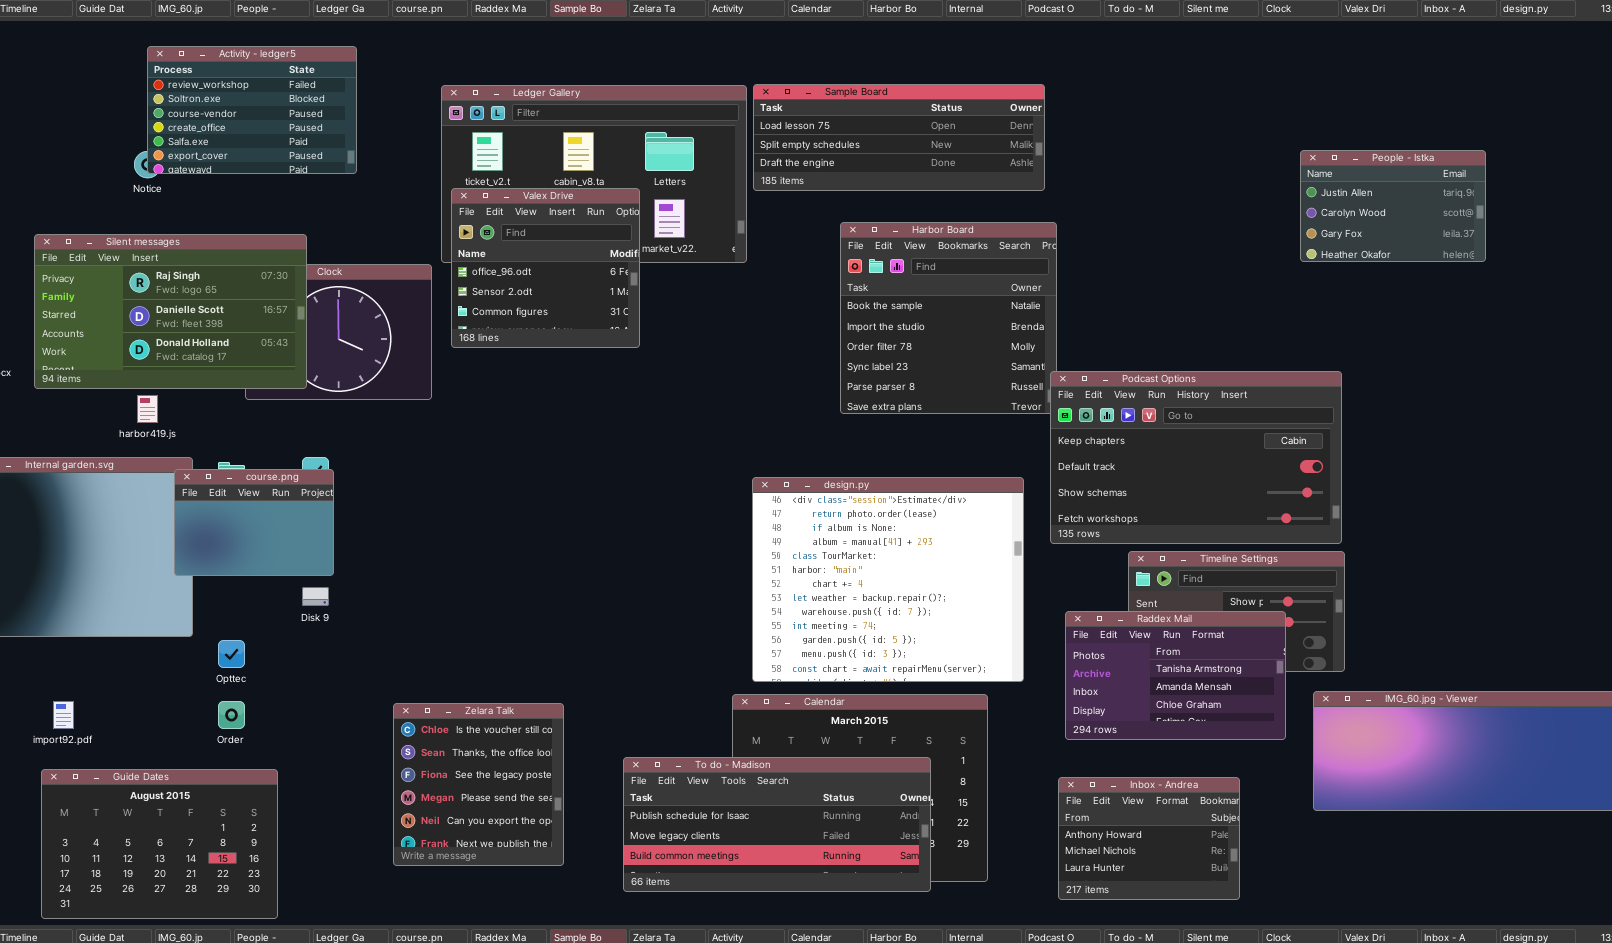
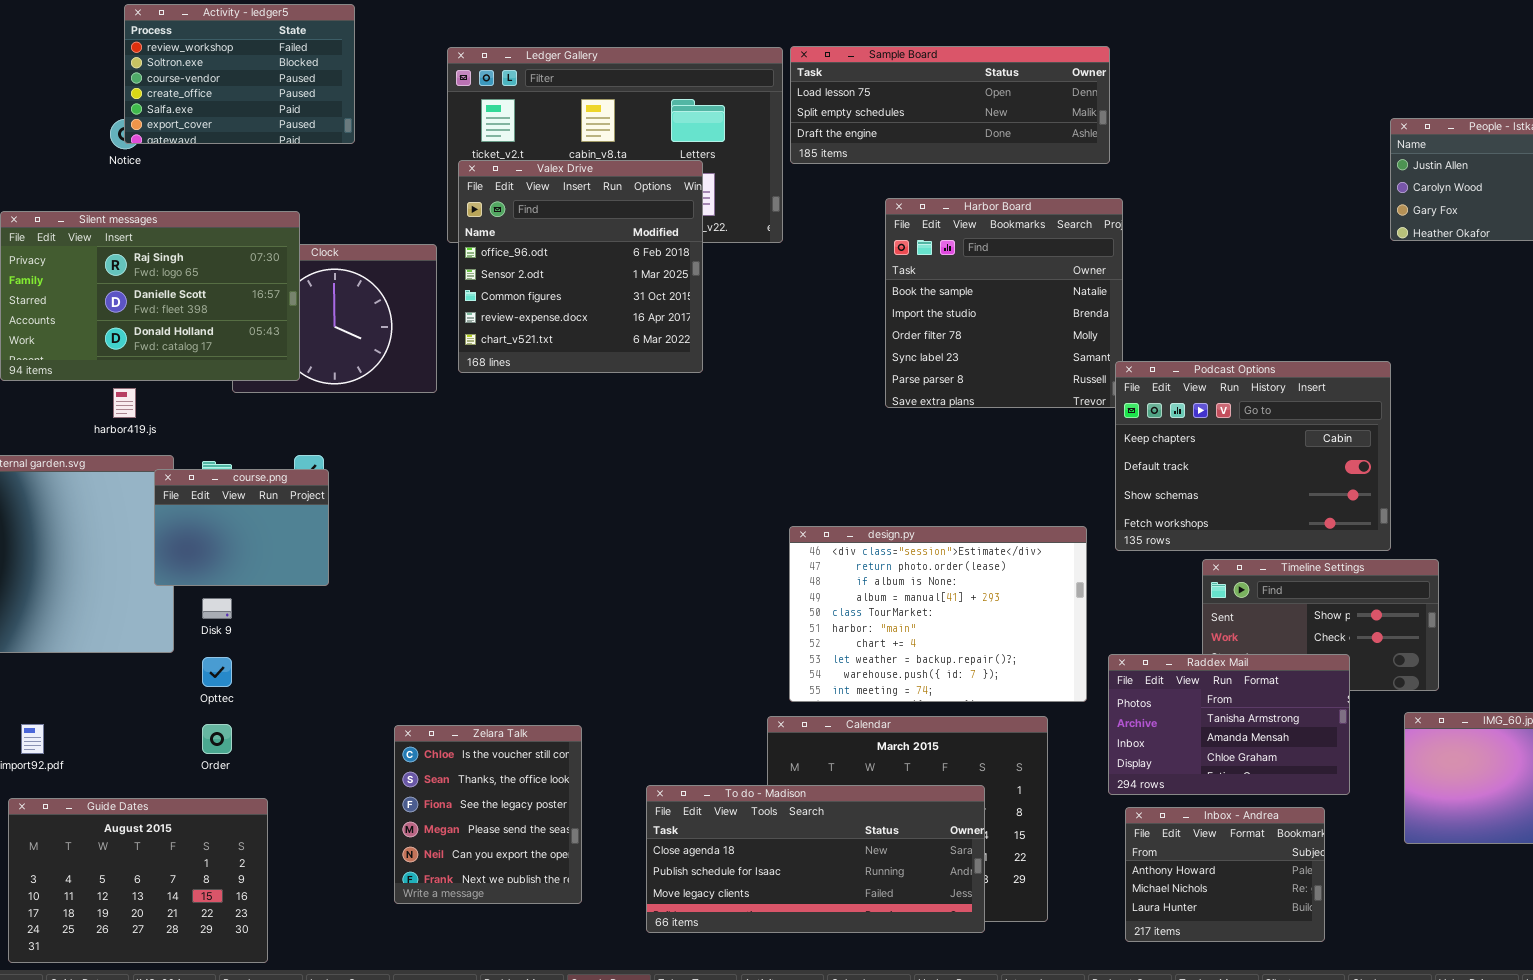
Valex Drive: [451,188,640,348] -> [458,160,703,373], resized
Podcast Options: [1050,371,1342,544] -> [1115,361,1391,551], resized
design.py: [752,477,1024,682] -> [789,526,1087,702], resized
Disk 9: [302,587,329,606] -> [202,598,232,619], moved
Raddex Mail: [1065,611,1286,740] -> [1108,654,1350,795], moved
To do - Madison: [623,757,931,892] -> [646,785,985,933], scrolled up 1 row

